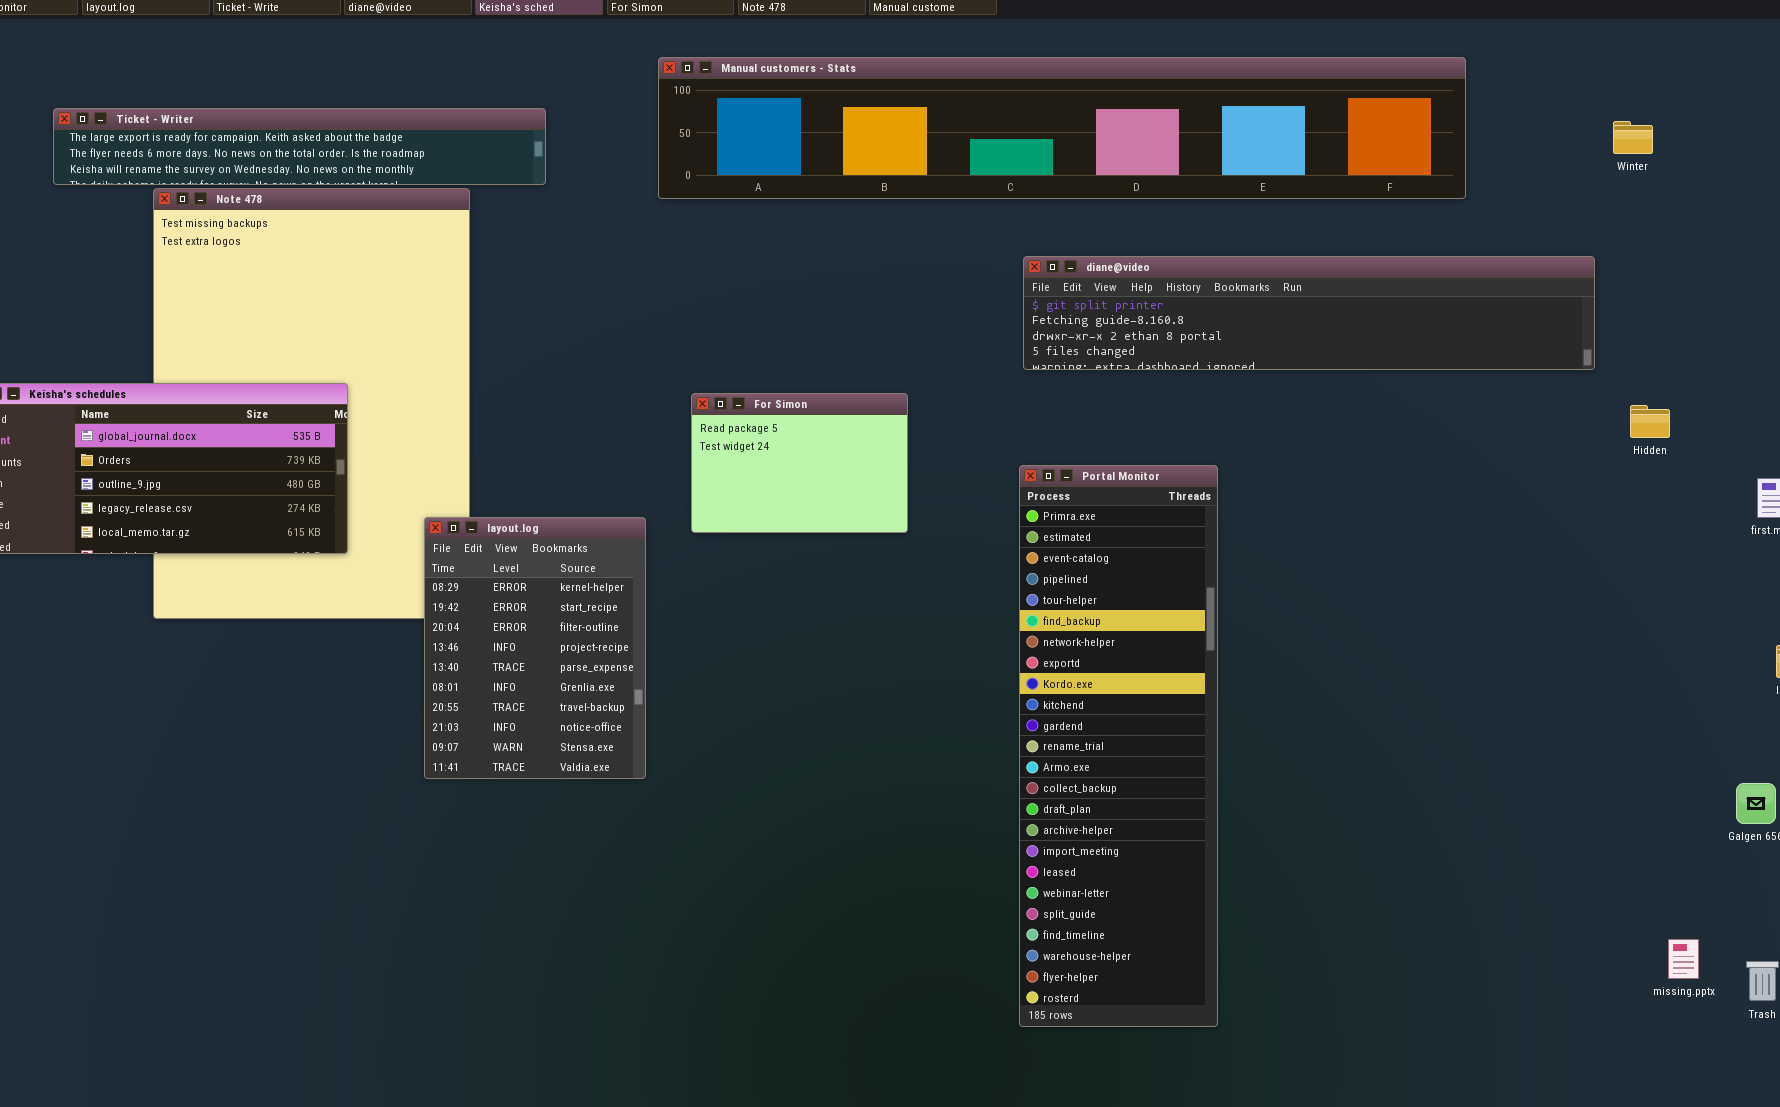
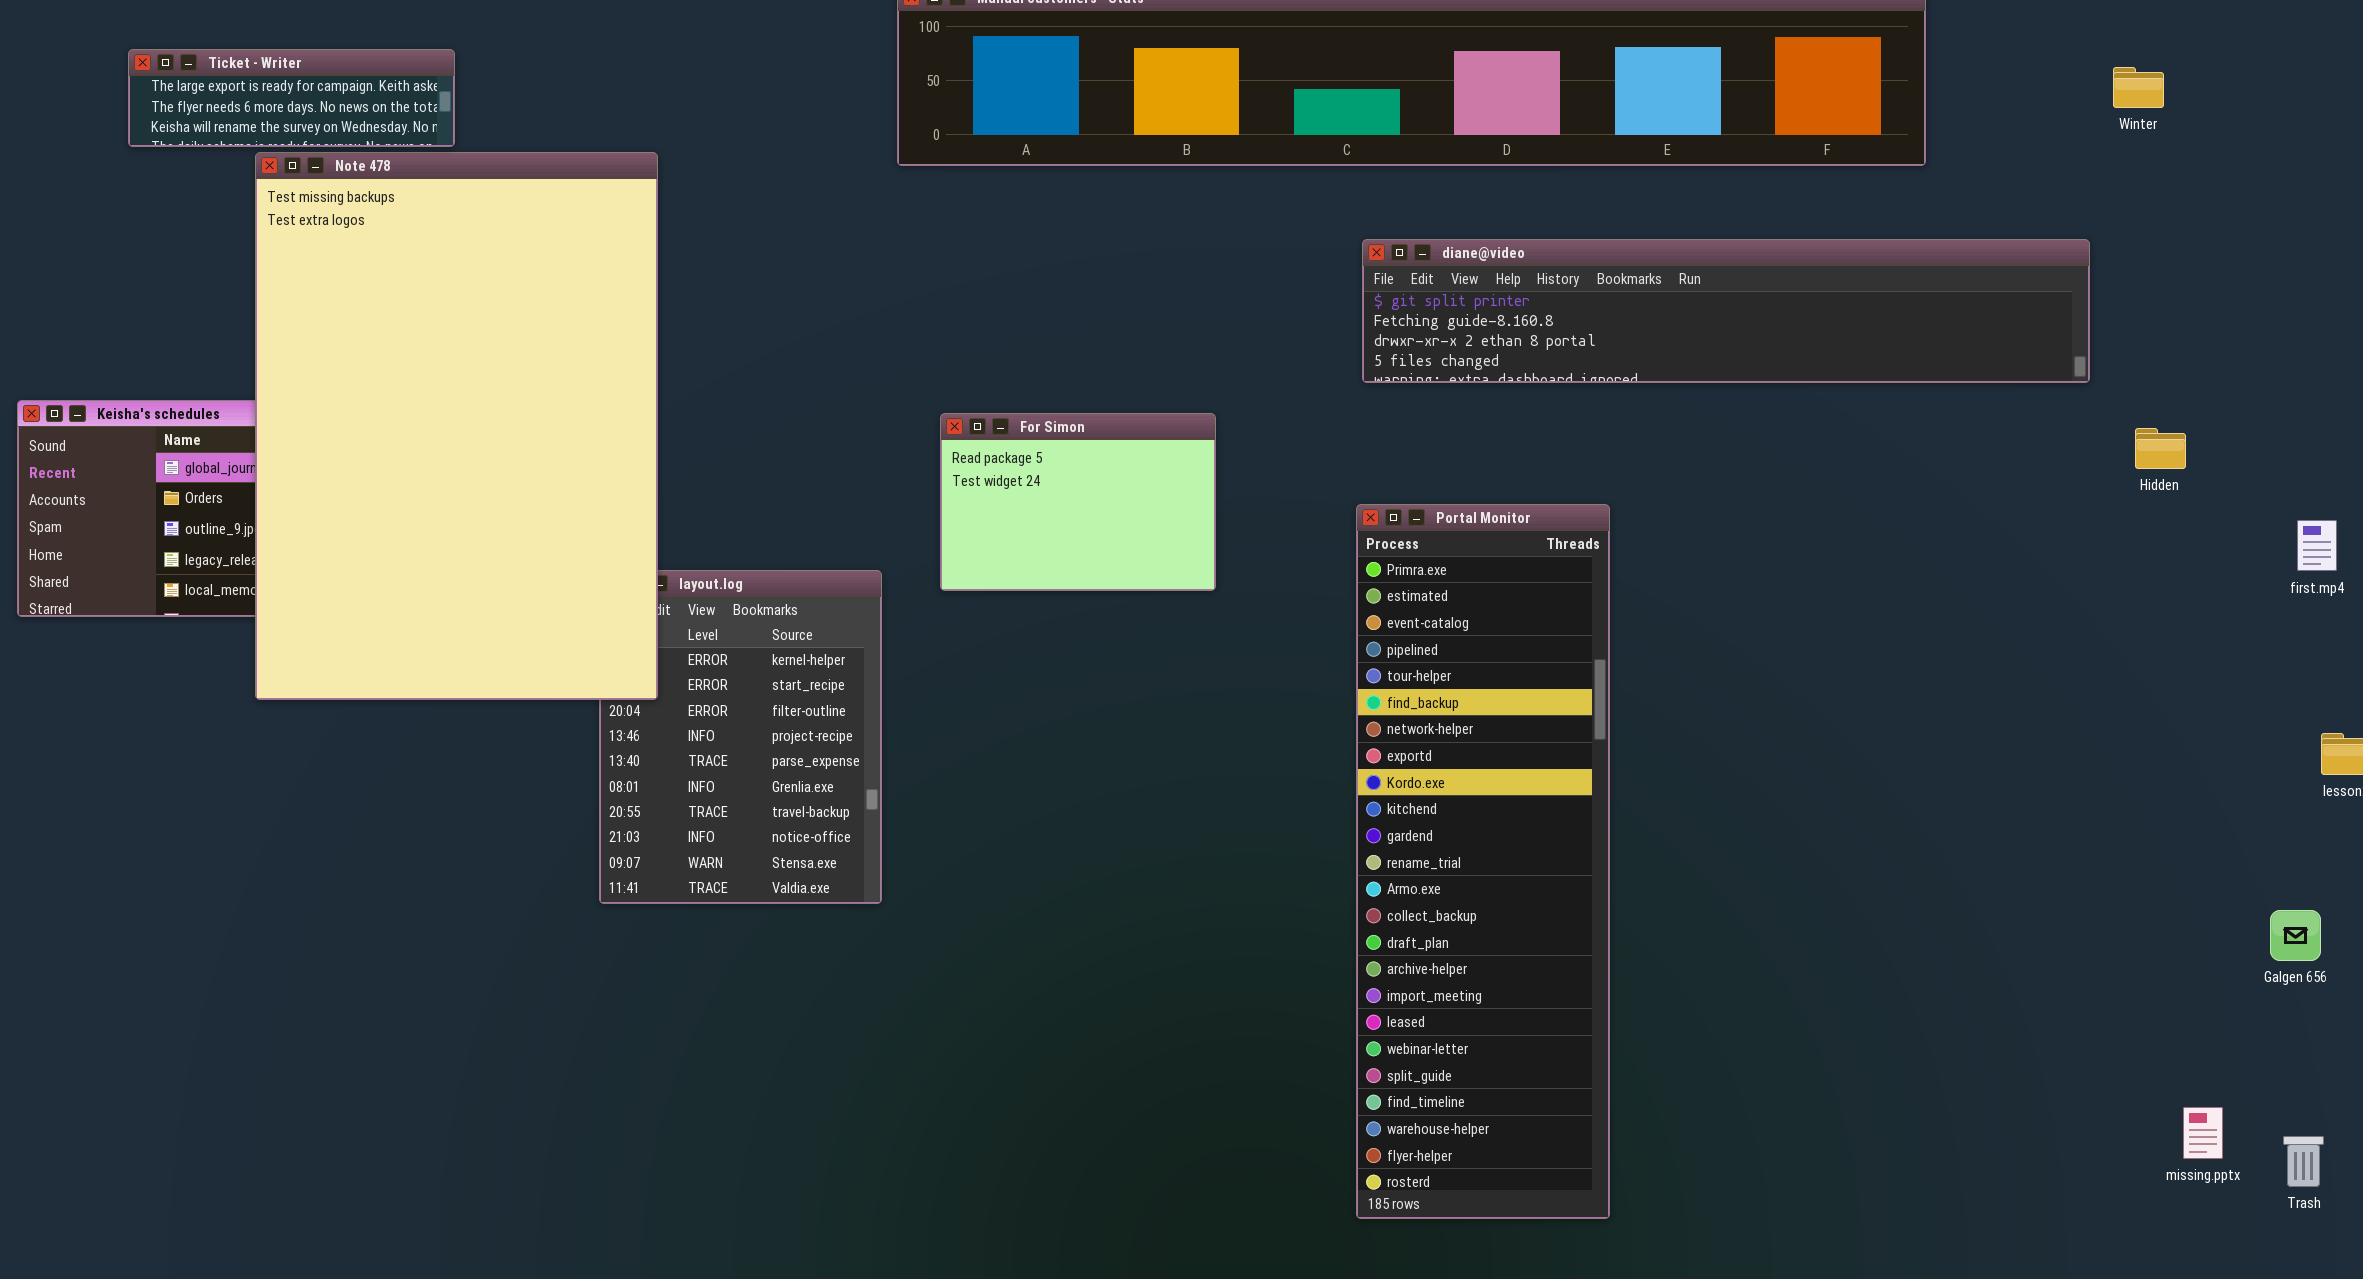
Ticket - Writer: [53,108,546,185] -> [128,49,455,147], resized
Note 478: [153,188,470,619] -> [255,152,658,700], raised

